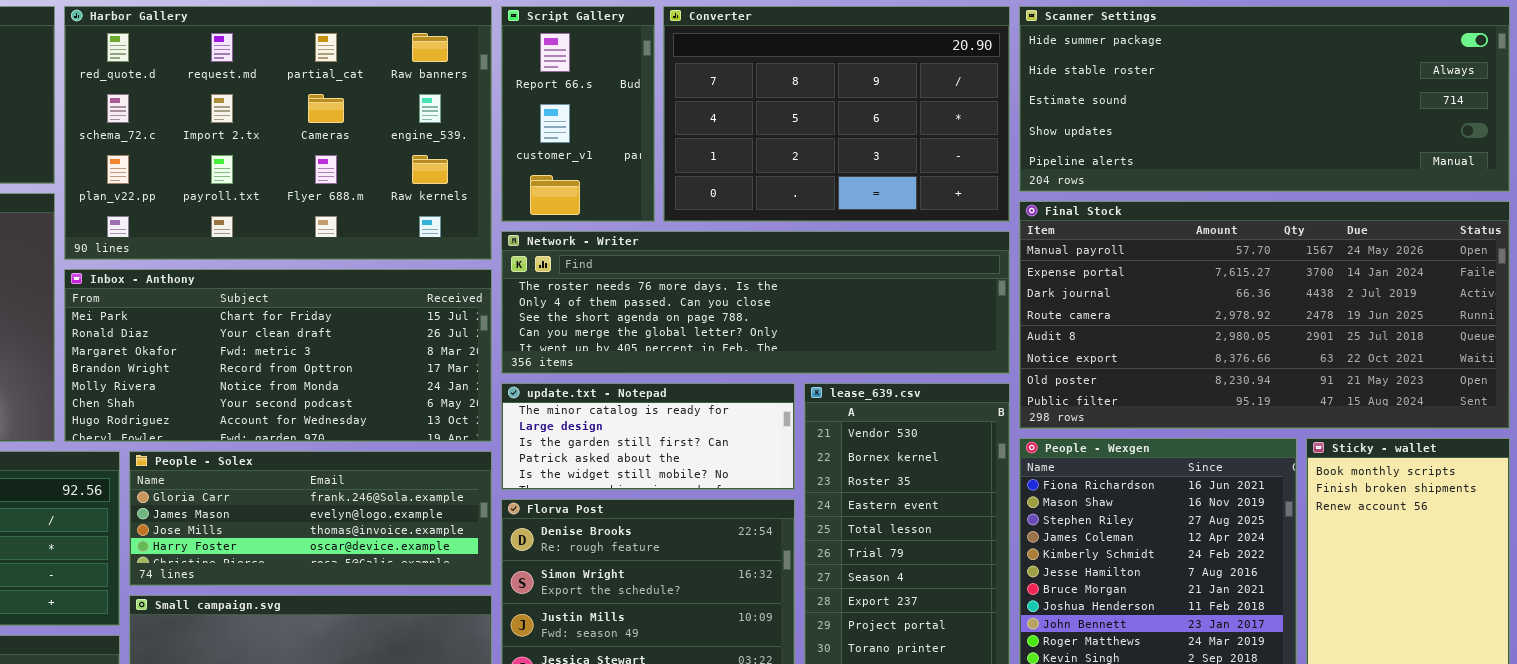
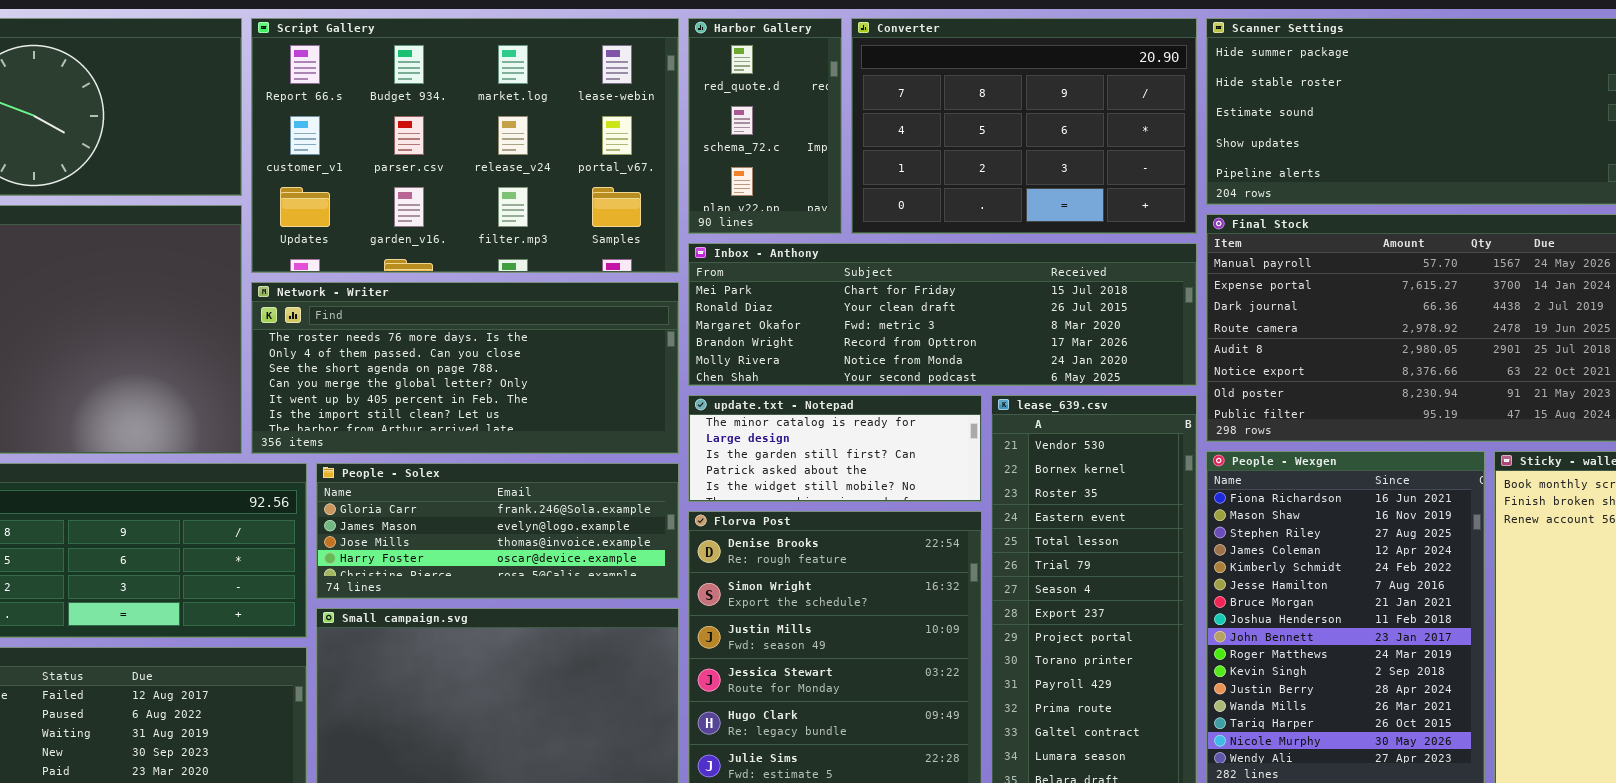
Harbor Gallery: [64,6,492,260] -> [688,18,842,234], moved, resized
Script Gallery: [501,6,655,222] -> [251,18,679,273], moved, resized
Network - Writer: [501,231,1010,374] -> [251,282,679,454], moved, resized
Inbox - Anthony: [64,269,492,442] -> [688,243,1197,386], moved, resized

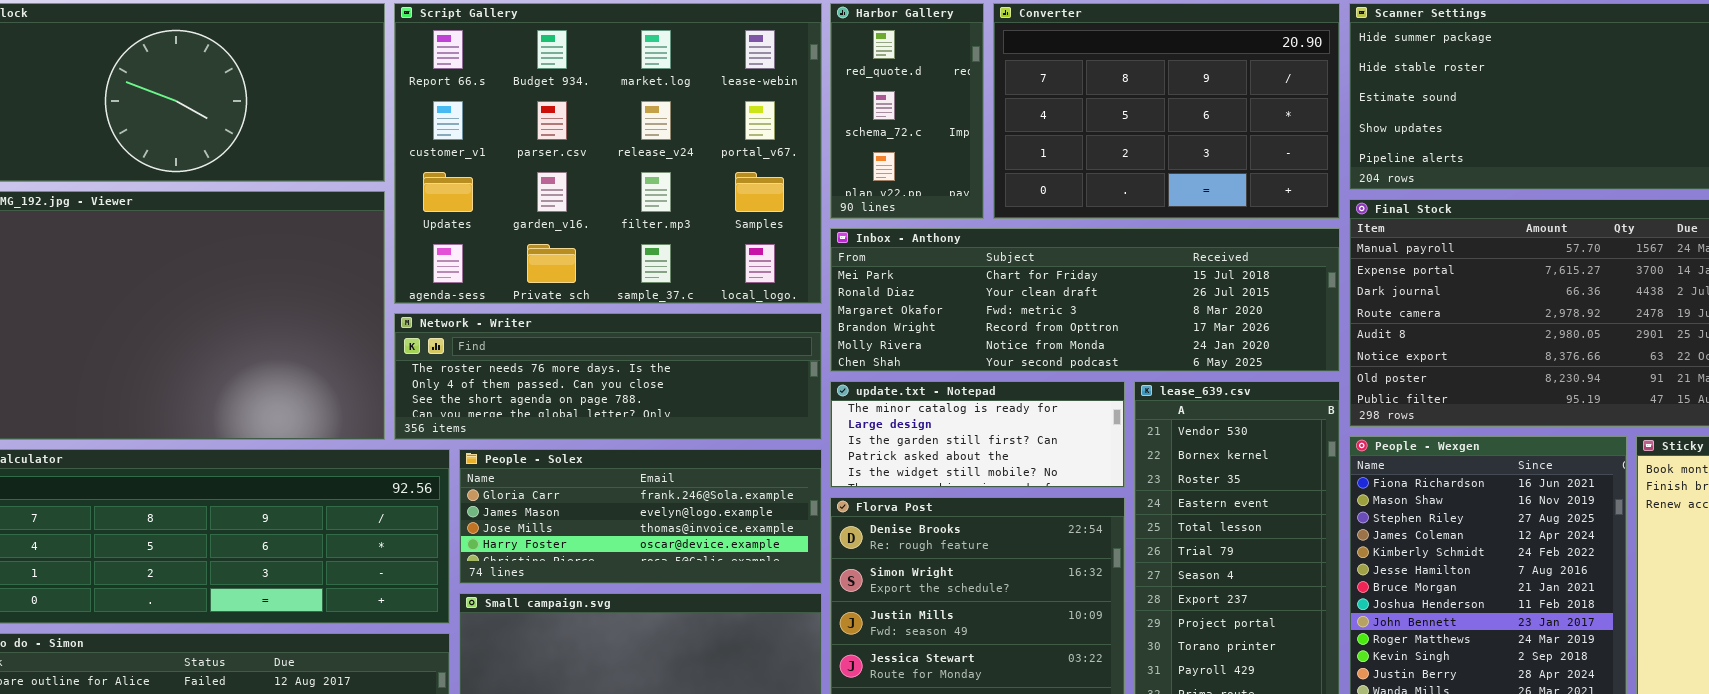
Script Gallery: [251,18,679,273] -> [394,3,822,304], resized
Network - Writer: [251,282,679,454] -> [394,313,822,440], resized

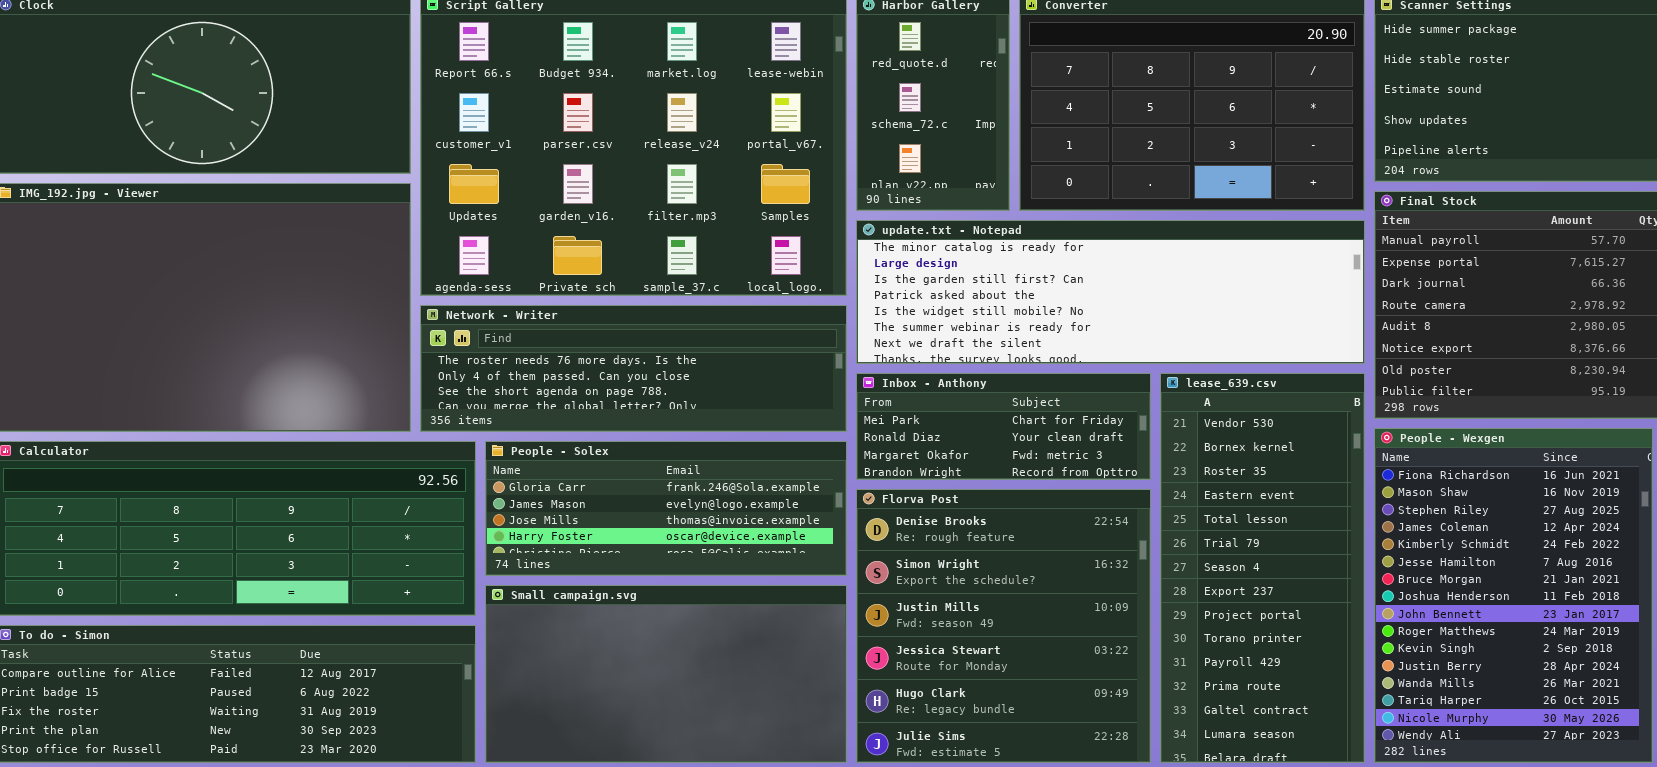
Inbox - Anthony: [830,228,1340,372] -> [856,373,1151,480], moved, resized
update.txt - Notepad: [830,381,1125,488] -> [856,220,1365,364], moved, resized

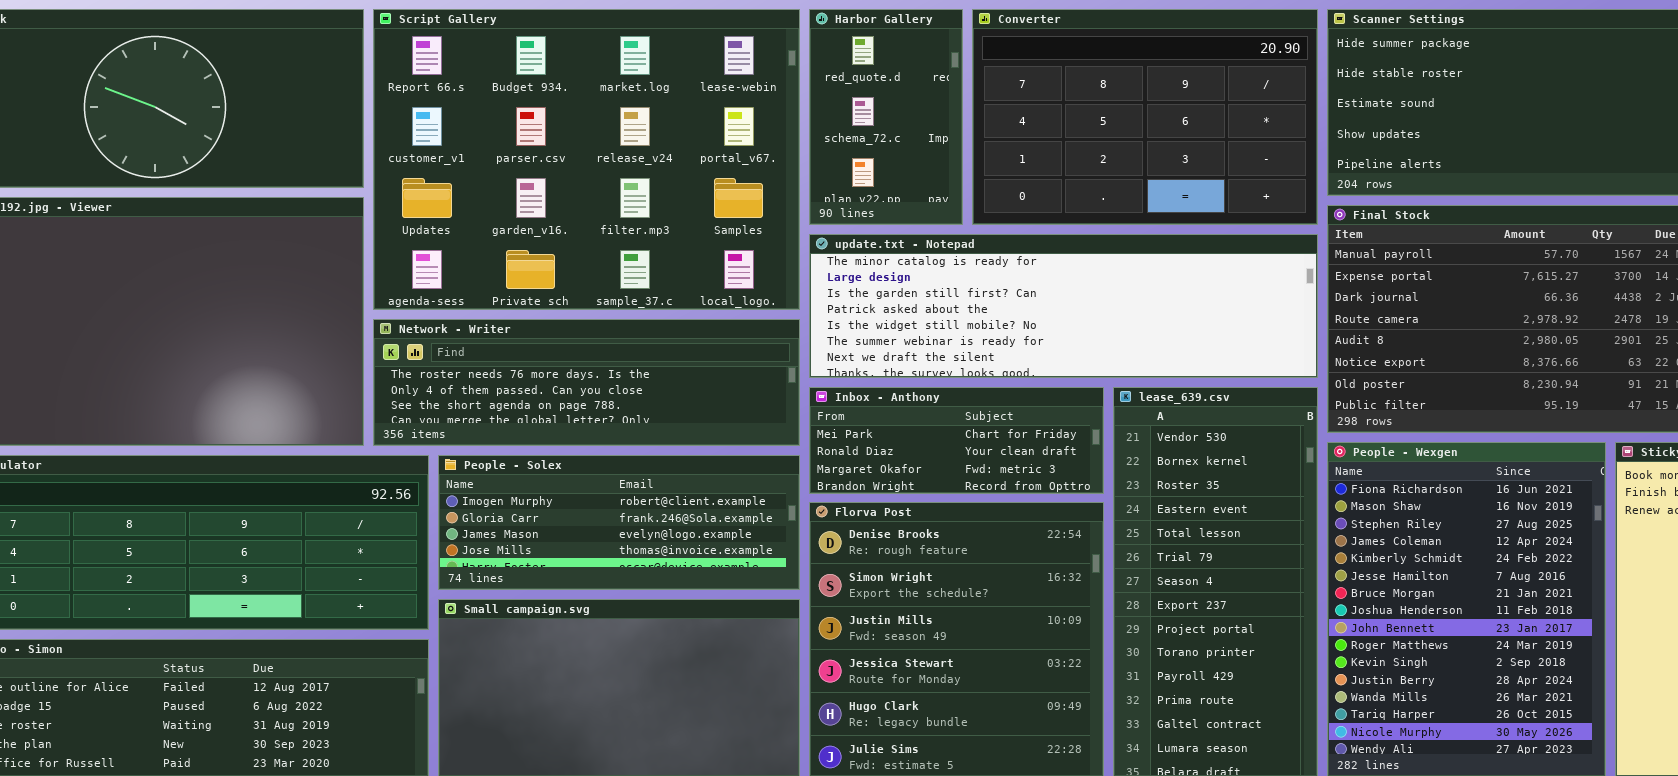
People - Solex: [485,441,847,576] -> [438,455,800,590], scrolled up 1 row

